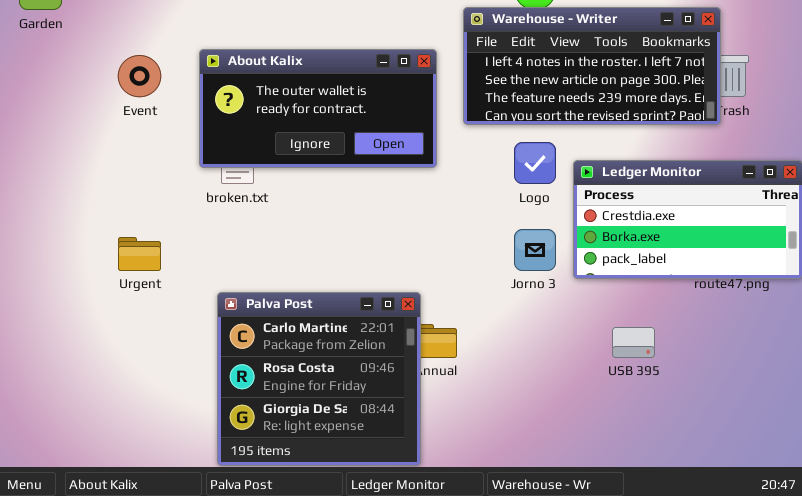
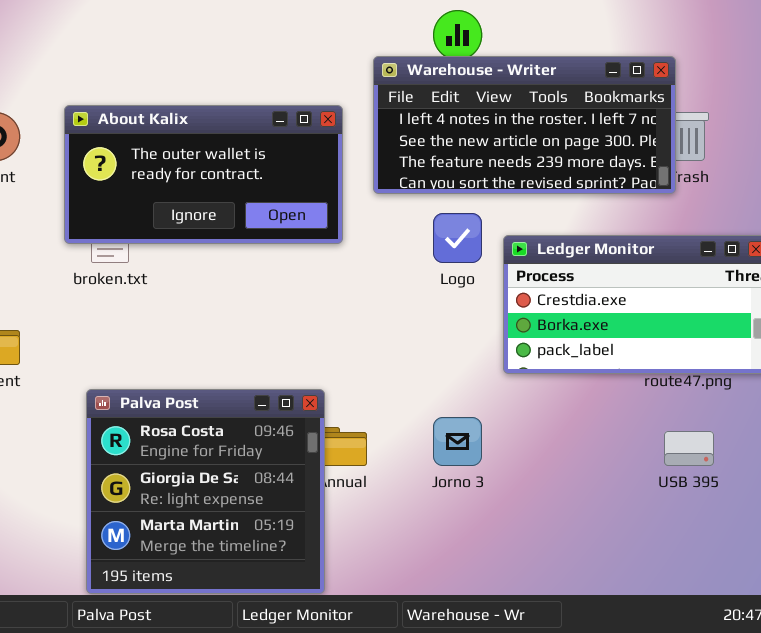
Jorno 3: [514,229,556,271] -> [433,417,482,466], moved
Palva Post: [217,292,421,466] -> [86,389,325,594], scrolled down 1 row
USB 395: [612,327,655,358] -> [664,431,714,466], moved

